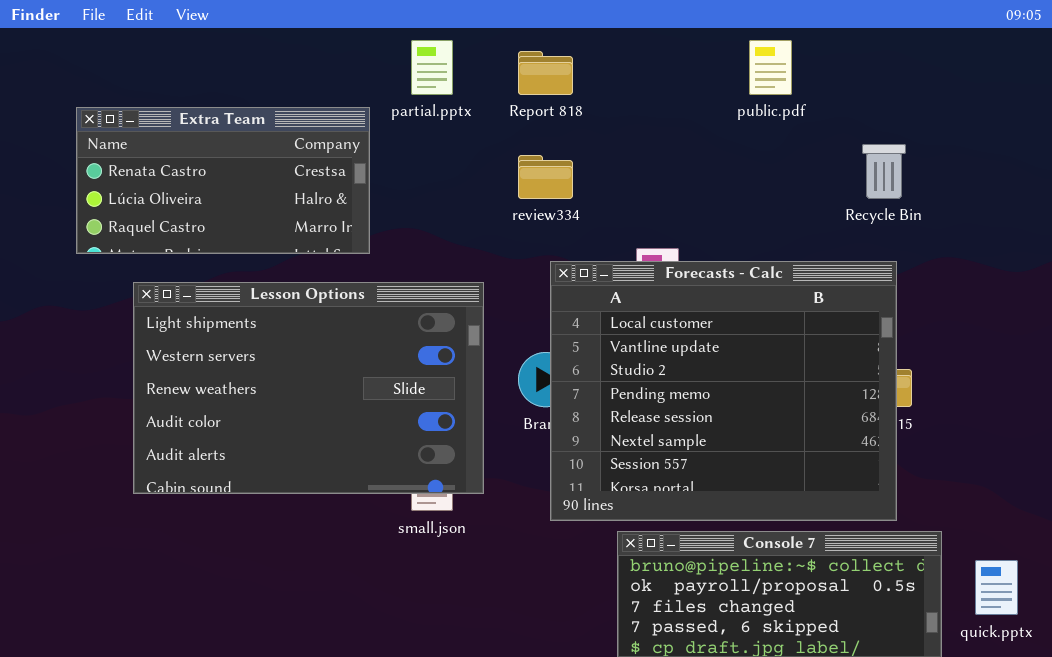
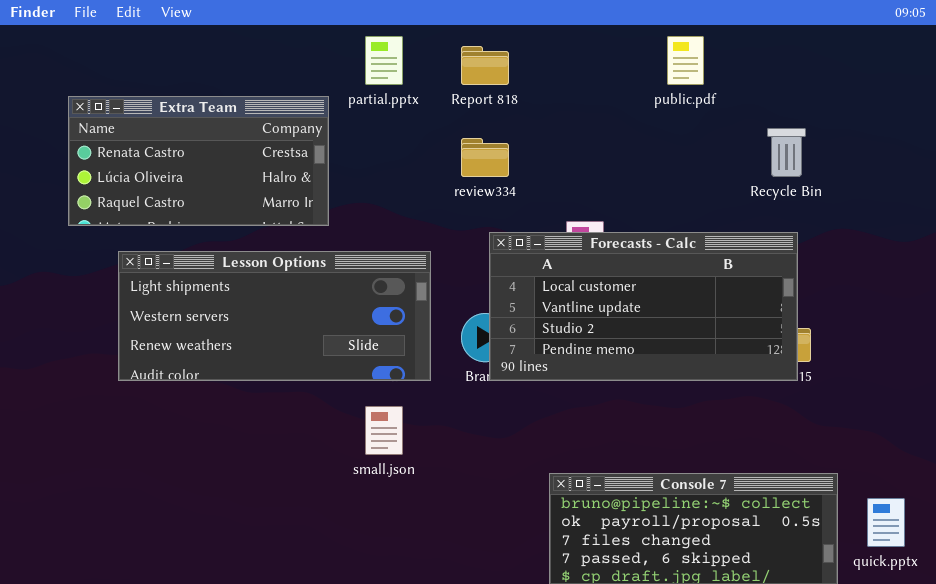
Forecasts - Calc: [550,261,897,521] -> [489,232,798,381], resized
Lesson Options: [133,282,484,494] -> [118,251,431,381], resized

